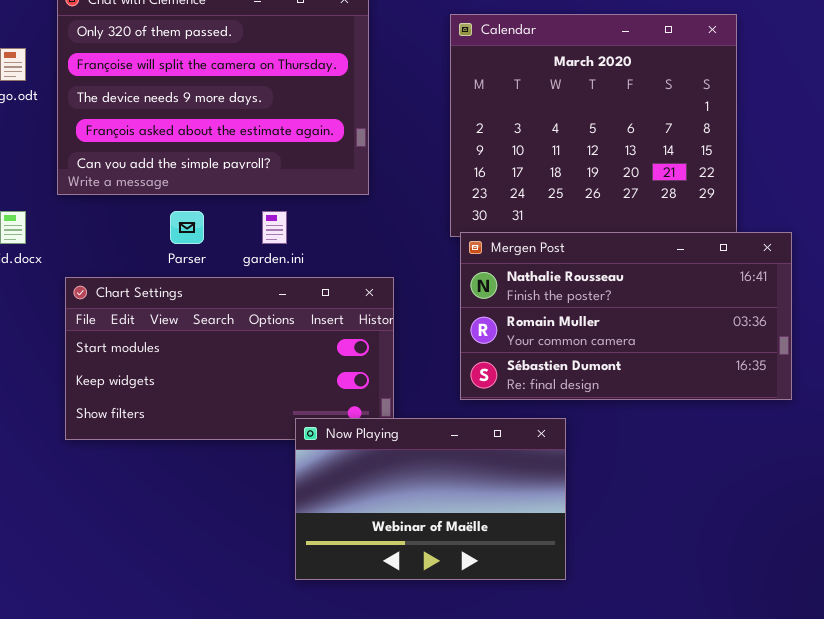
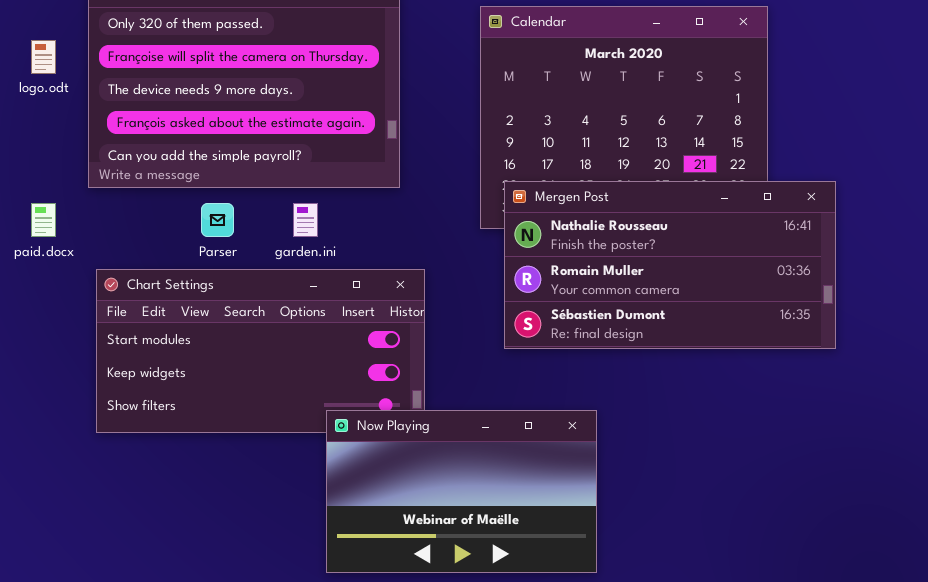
Mergen Post: [460,232,792,400] -> [504,181,836,349], moved

